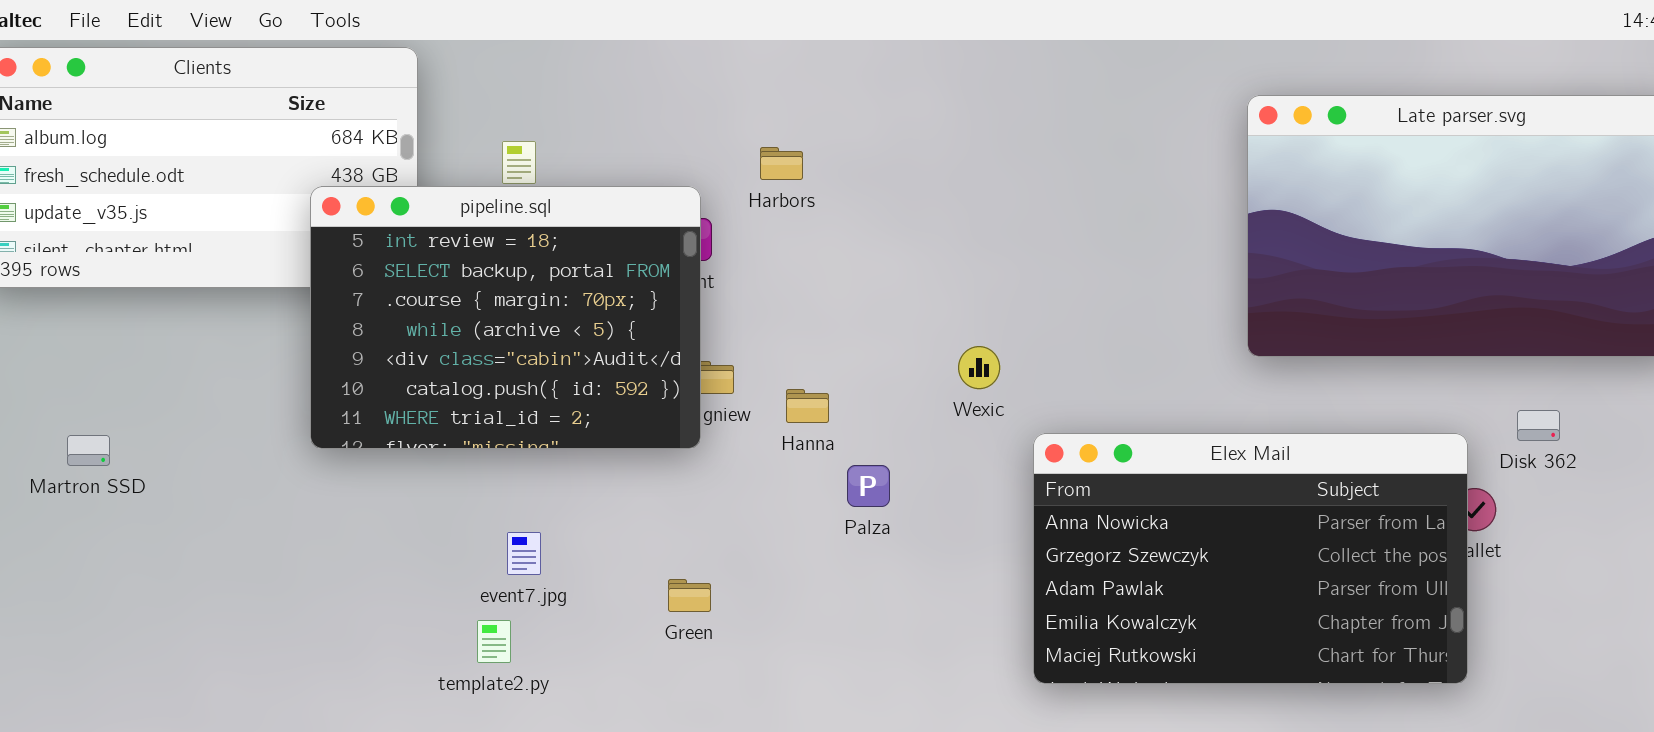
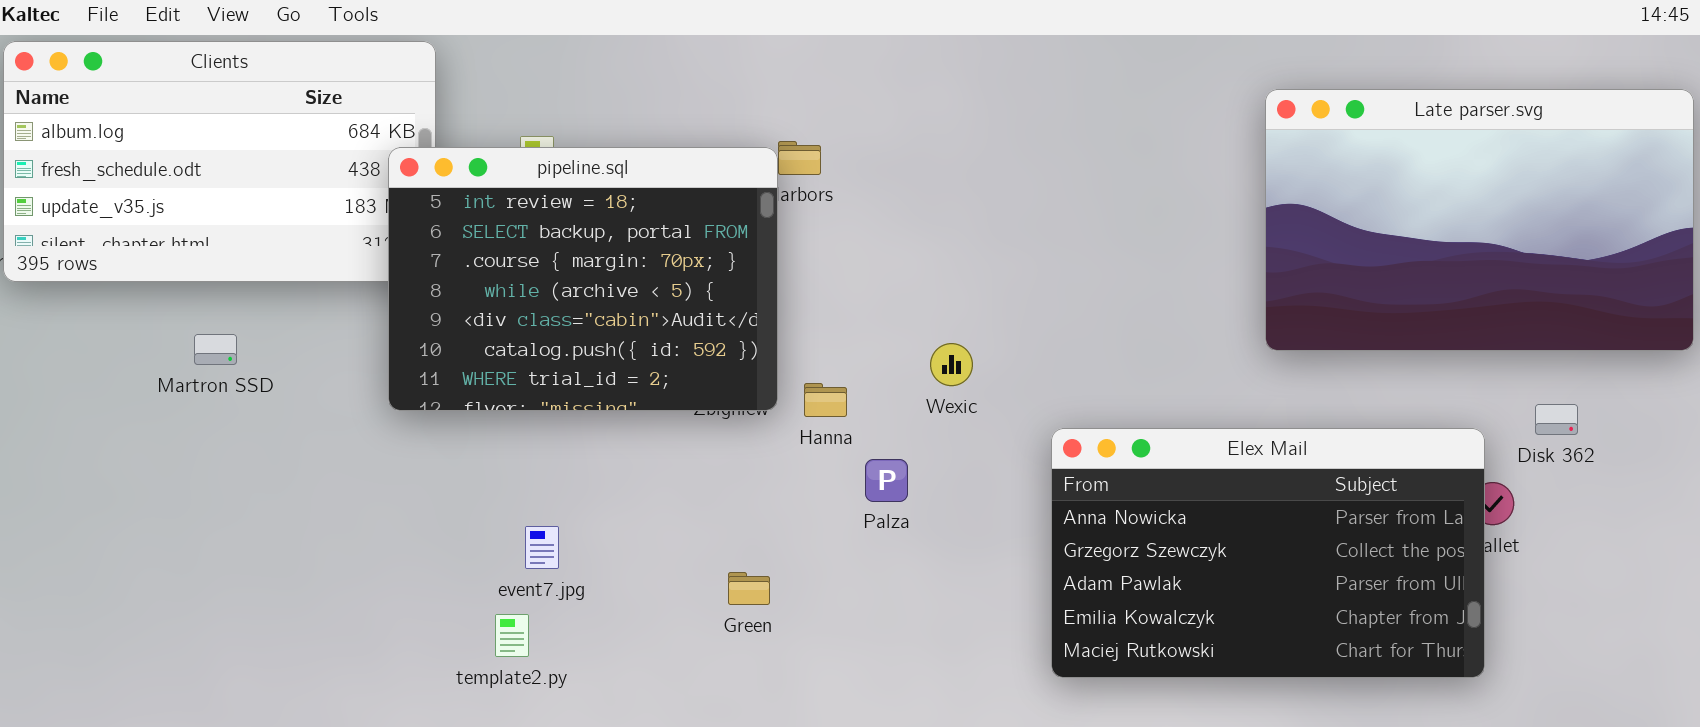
pipeline.sql: [310,186,701,449] -> [388,147,778,411], moved
Wexic: [958,346,1000,389] -> [930,343,973,386], moved
Martron SSD: [67,435,110,466] -> [194,334,237,365], moved
Green: [668,579,711,612] -> [728,572,770,605], moved

